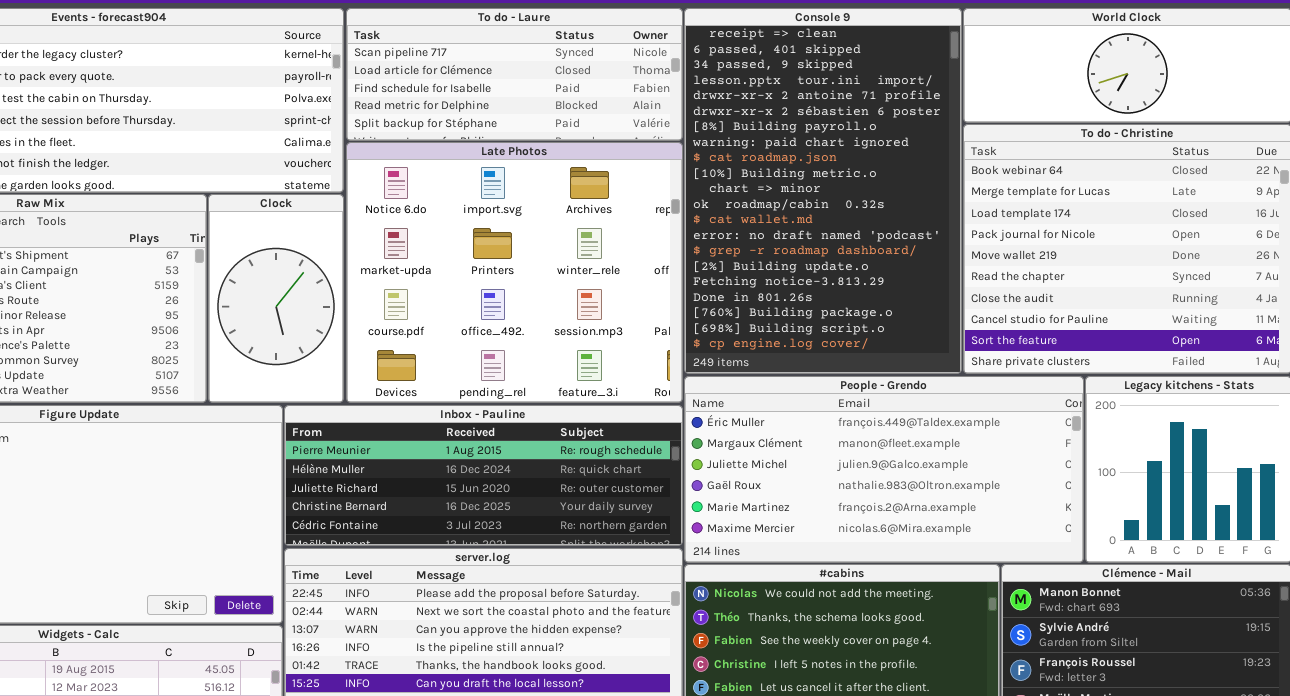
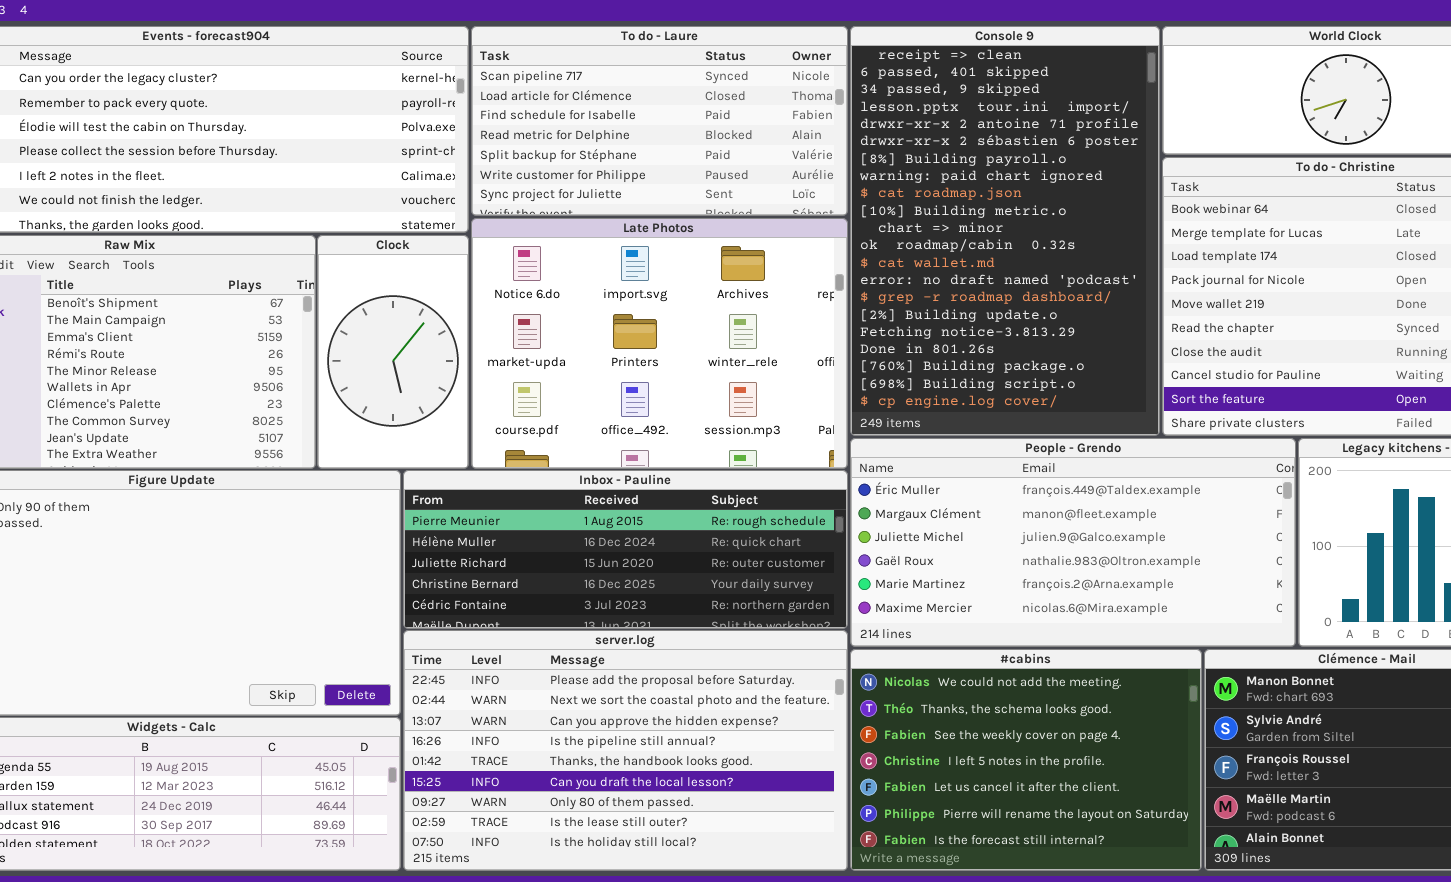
To do - Laure: [346,8,683,141] -> [471,26,848,216], resized
Late Photos: [346,142,683,403] -> [471,218,848,469], resized

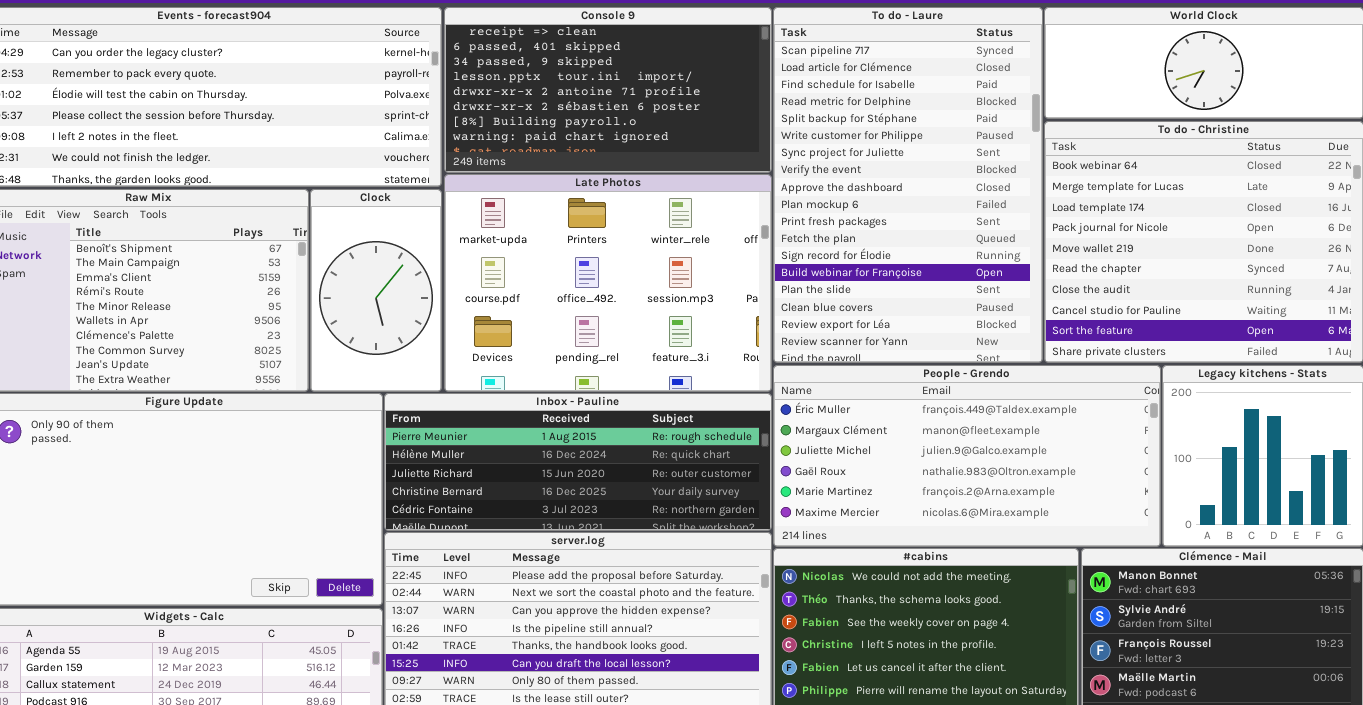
To do - Laure: [471,26,848,216] -> [773,7,1043,363], moved, resized
Console 9: [850,26,1160,436] -> [444,7,772,173], moved, resized
Late Photos: [471,218,848,469] -> [444,174,772,392], scrolled down 1 row

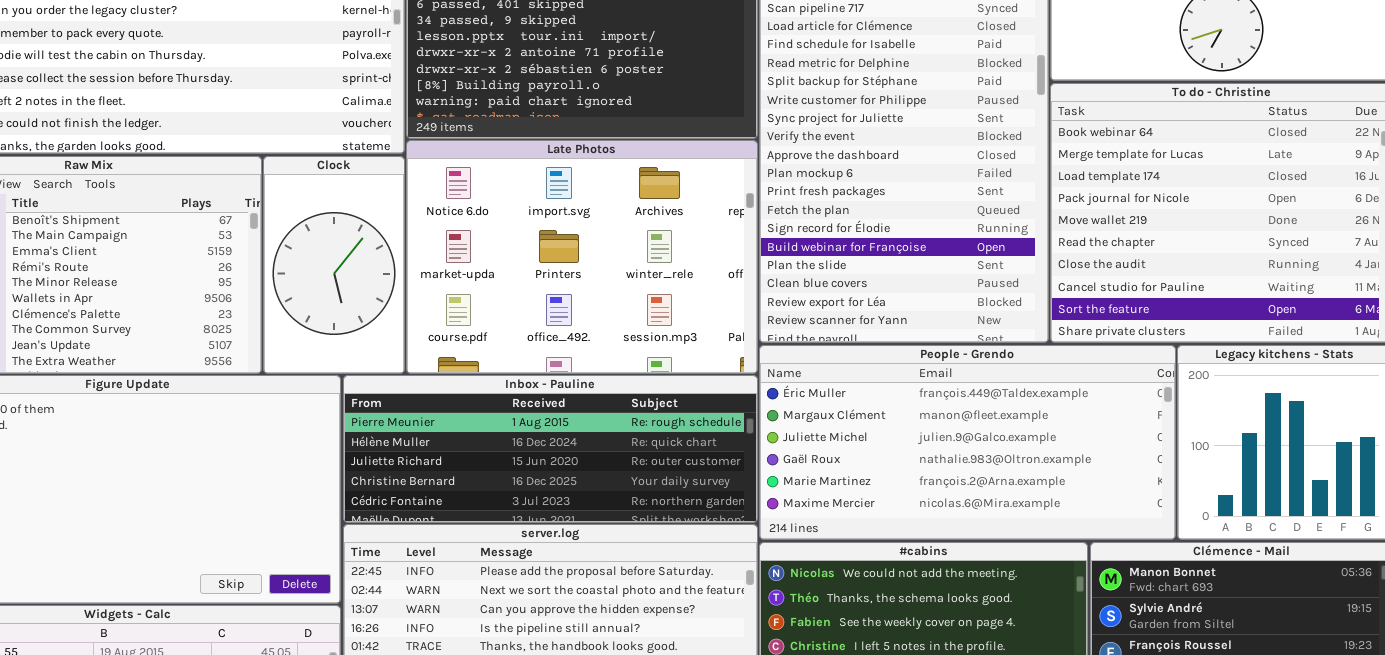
Late Photos: [444,174,772,392] -> [406,140,758,374], scrolled up 1 row

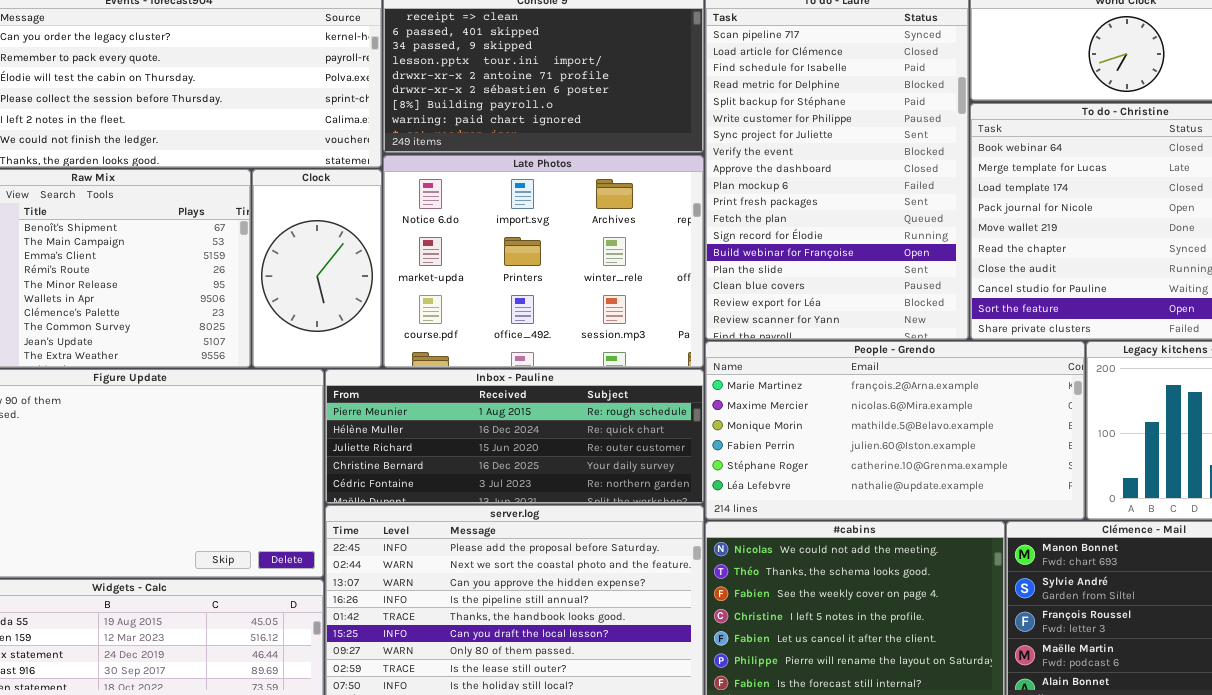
People - Grendo: [759,345,1176,540] -> [705,341,1085,520], scrolled down 4 rows

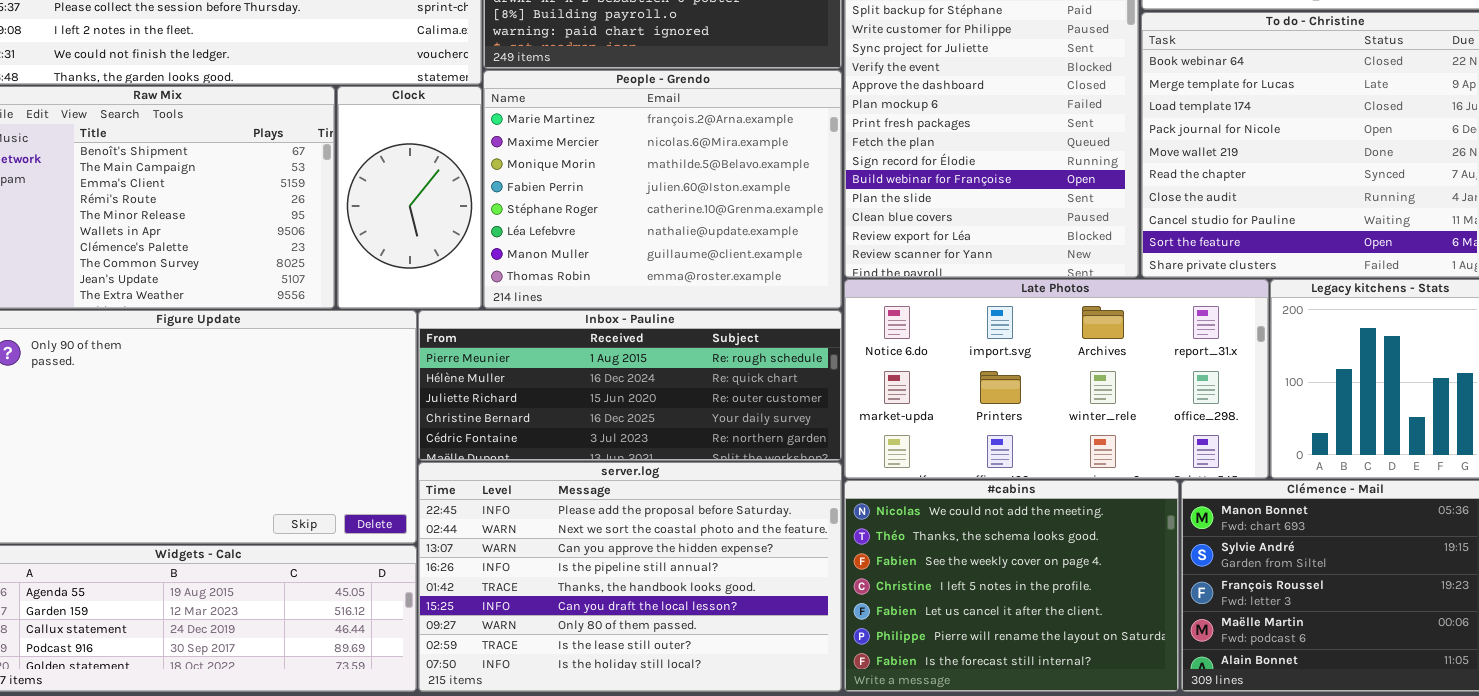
Late Photos: [383,155,704,368] -> [844,279,1269,479], moved, resized
People - Grendo: [705,341,1085,520] -> [483,70,842,309], moved, resized

